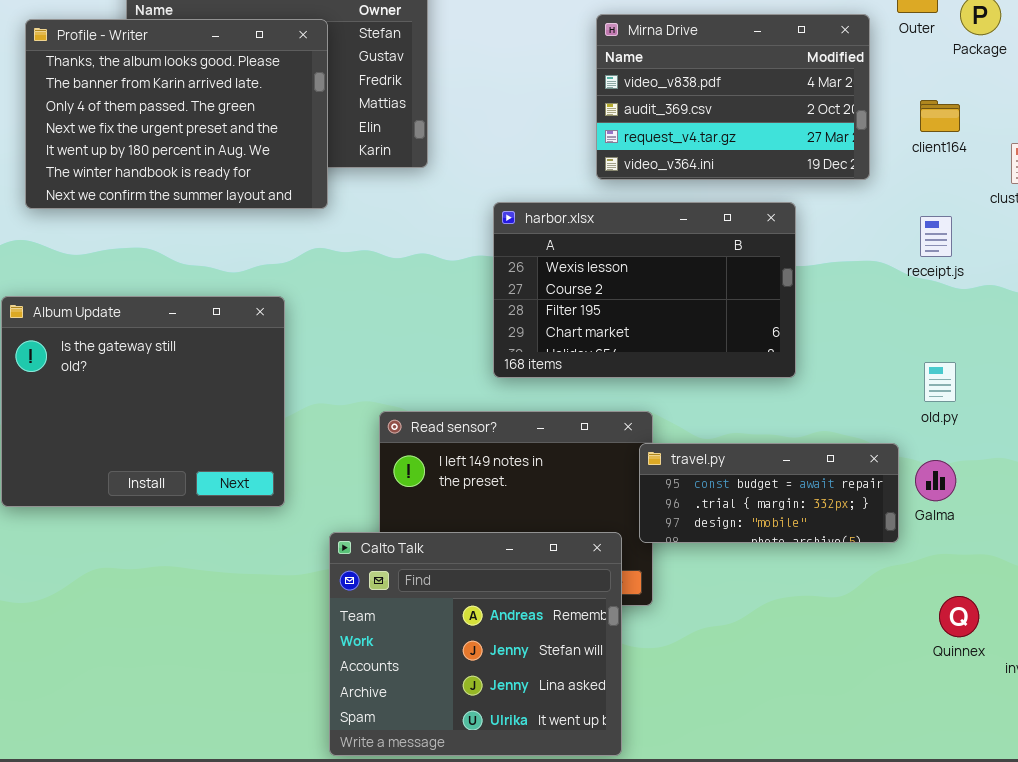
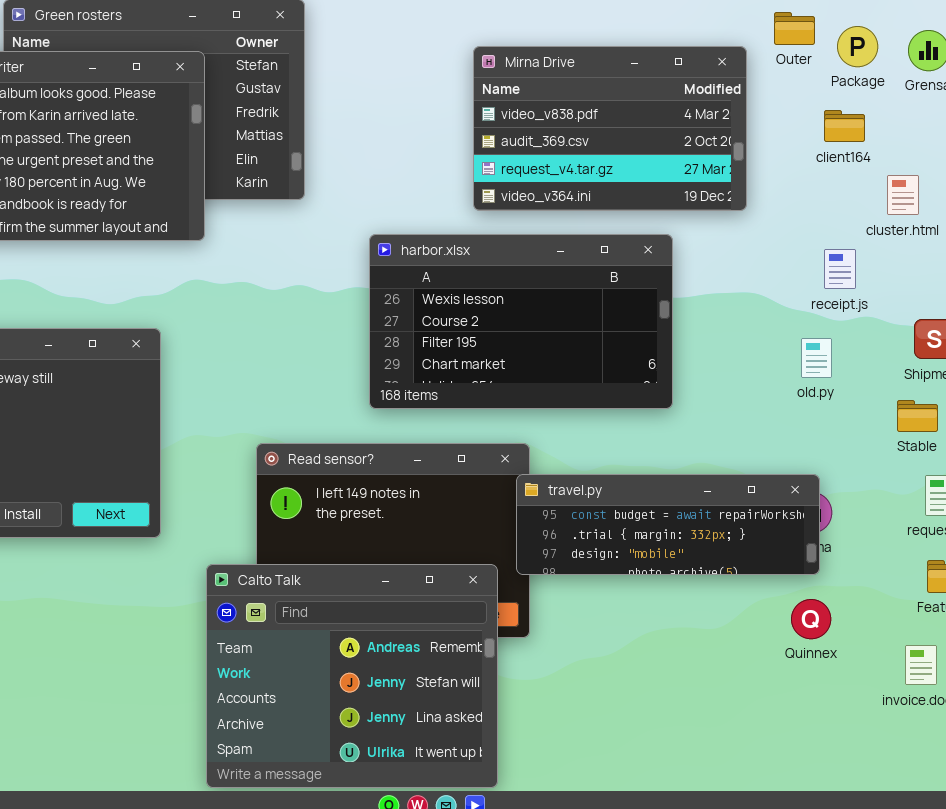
client164: [920,100,960,132] -> [824,110,865,142], moved
receipt.js: [920,216,952,257] -> [824,249,856,289], moved
old.py: [924,362,956,402] -> [801,338,832,378], moved
travel.py: [639,443,899,543] -> [516,474,820,575], resized
Quinnex: [939,596,979,637] -> [791,599,831,639], moved

